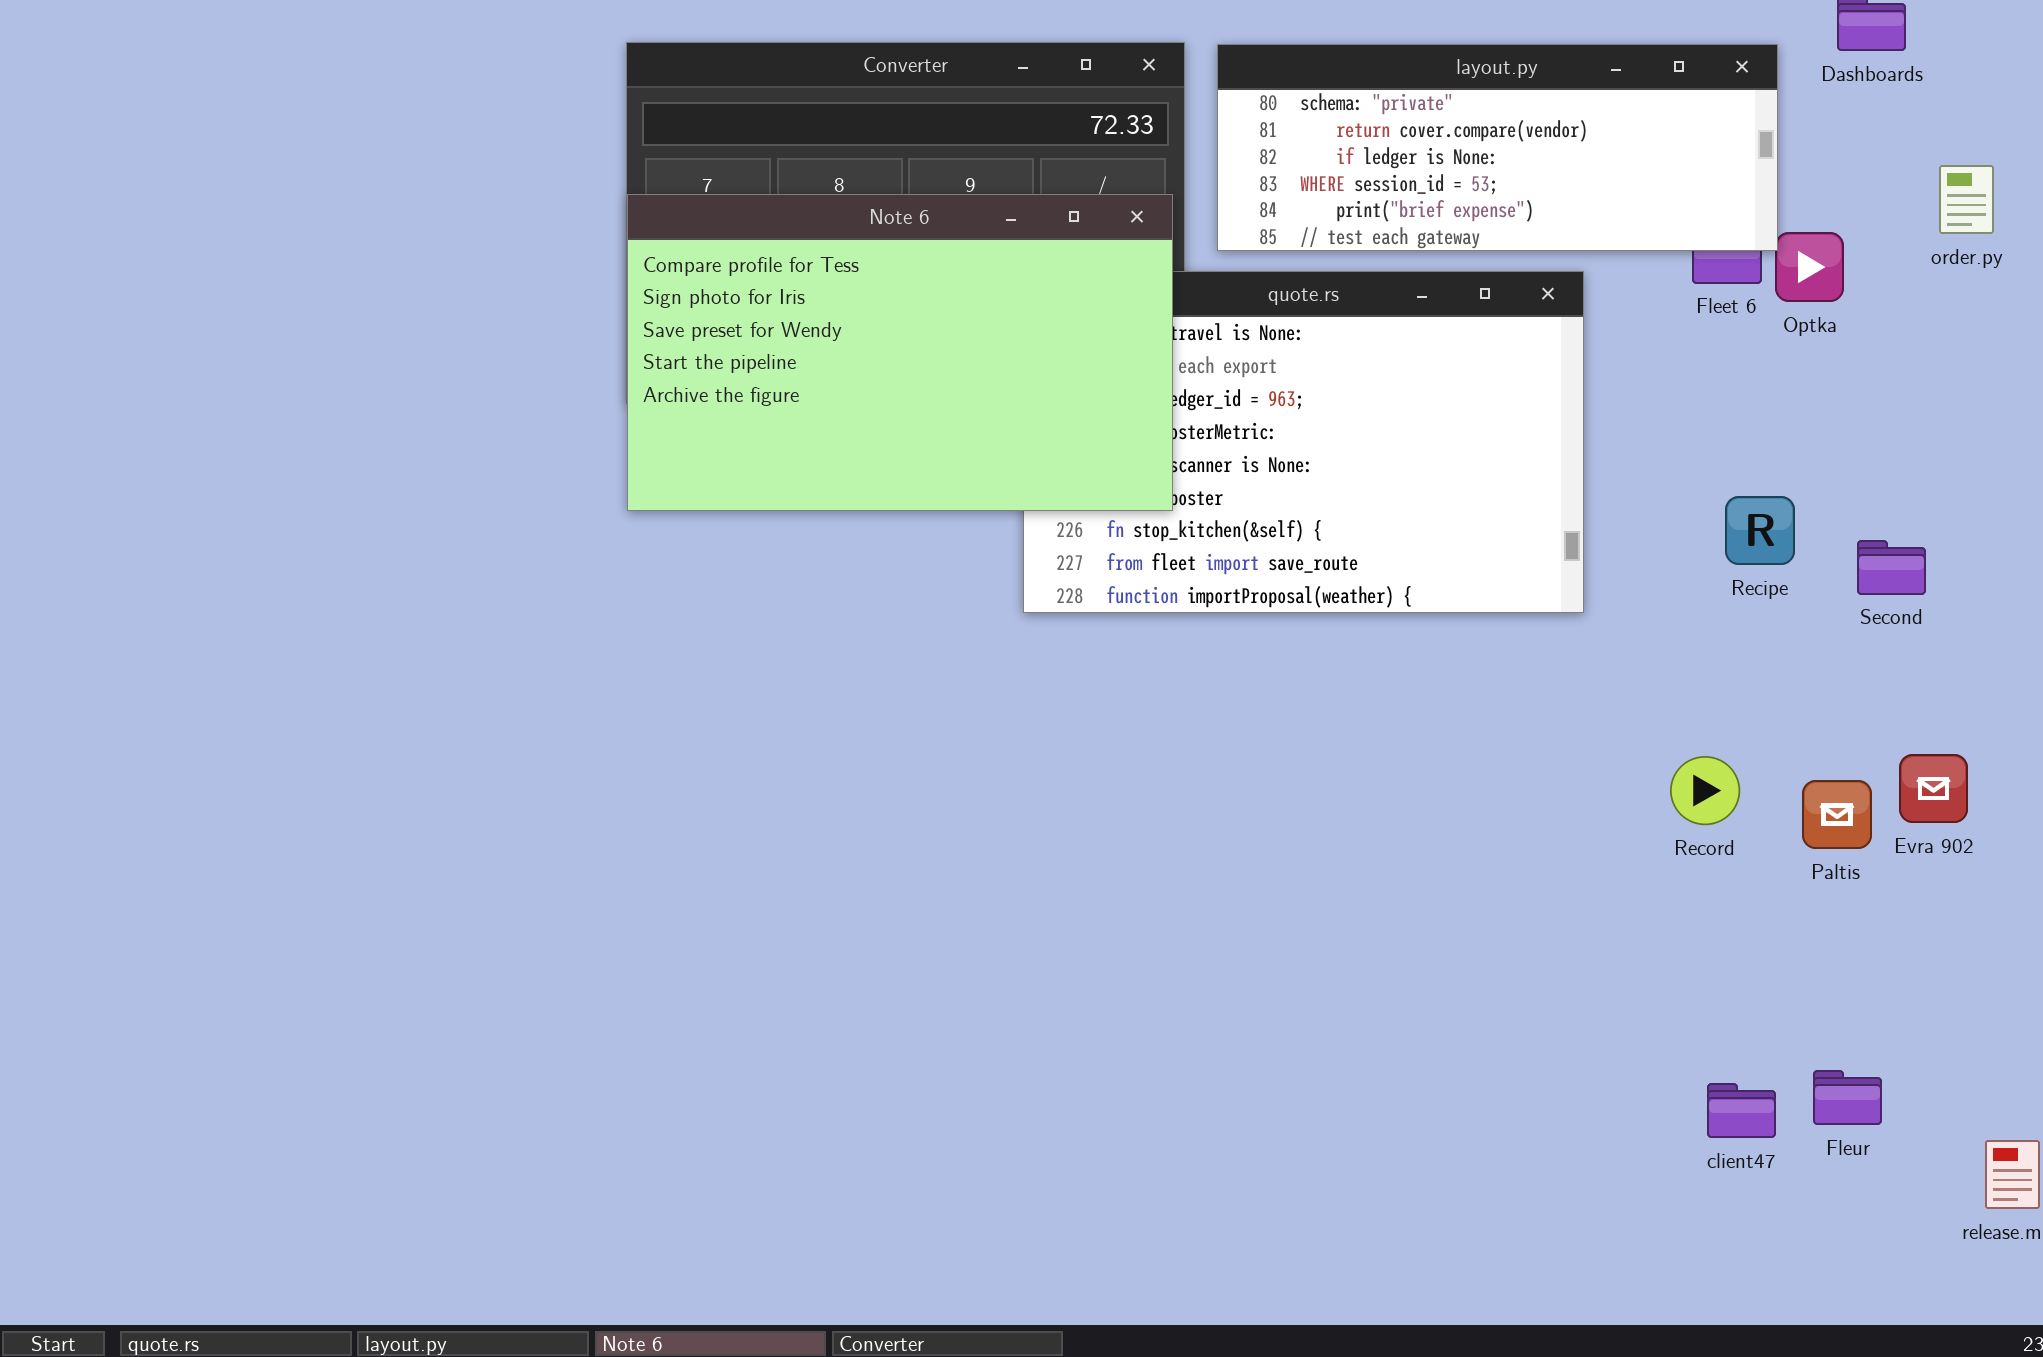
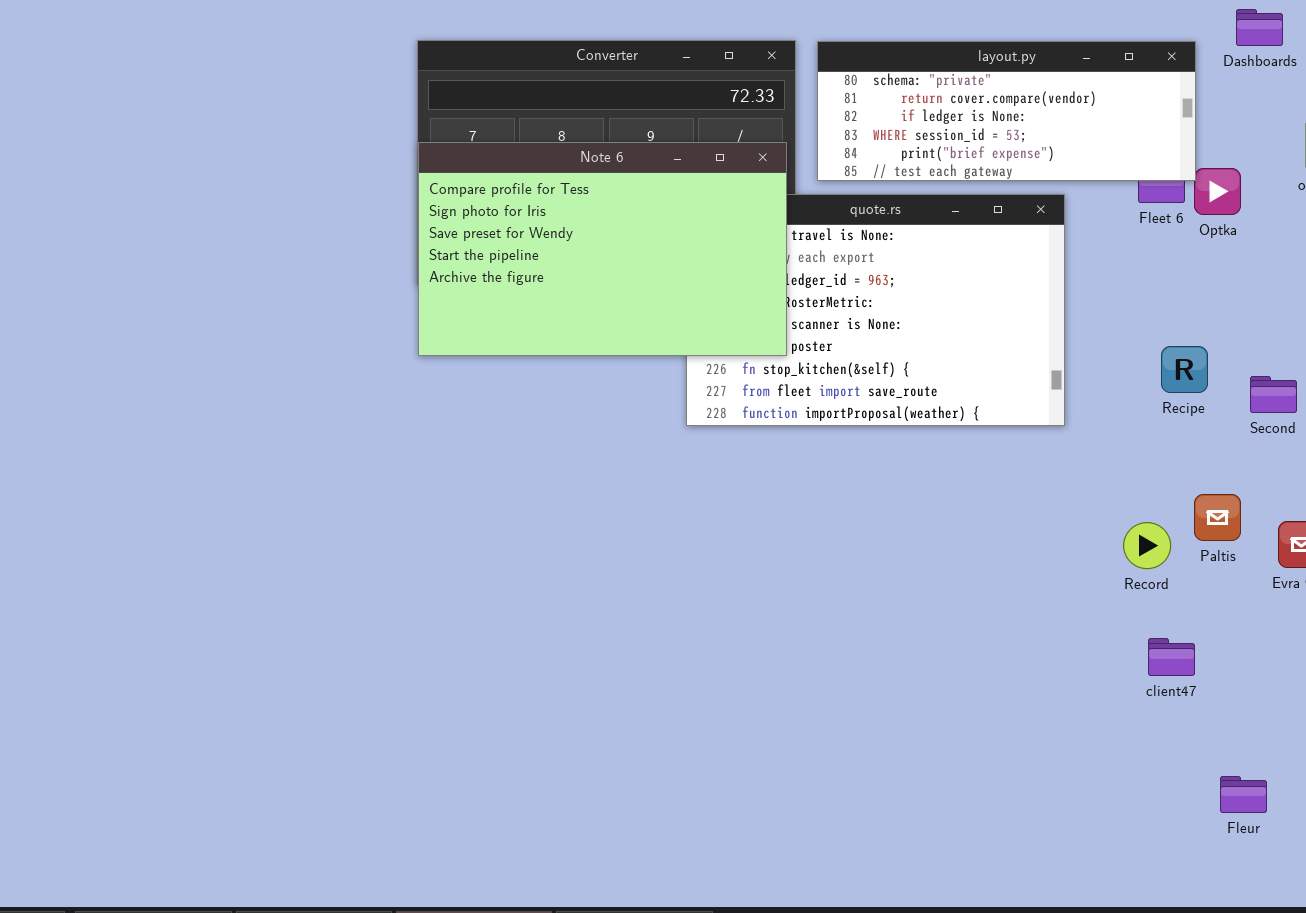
Paltis: [1802,780,1872,849] -> [1194,494,1241,541], moved
Fleur: [1813,1070,1882,1125] -> [1220,776,1267,813], moved
client47: [1707,1083,1776,1138] -> [1148,638,1195,676], moved

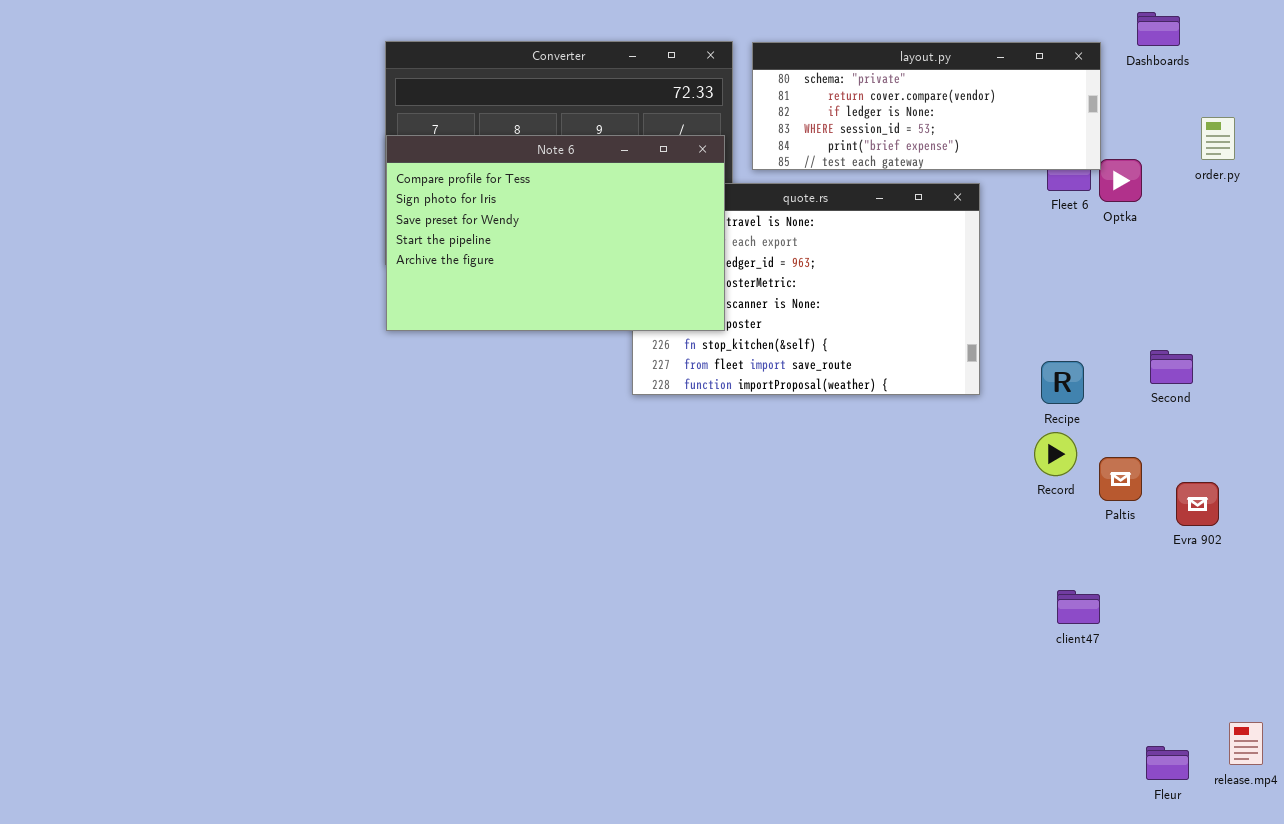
Recipe: [1161,346,1208,393] -> [1041,361,1084,404], moved
Record: [1123,522,1171,569] -> [1034,432,1077,476], moved
Fleur: [1220,776,1267,813] -> [1146,746,1189,780], moved

